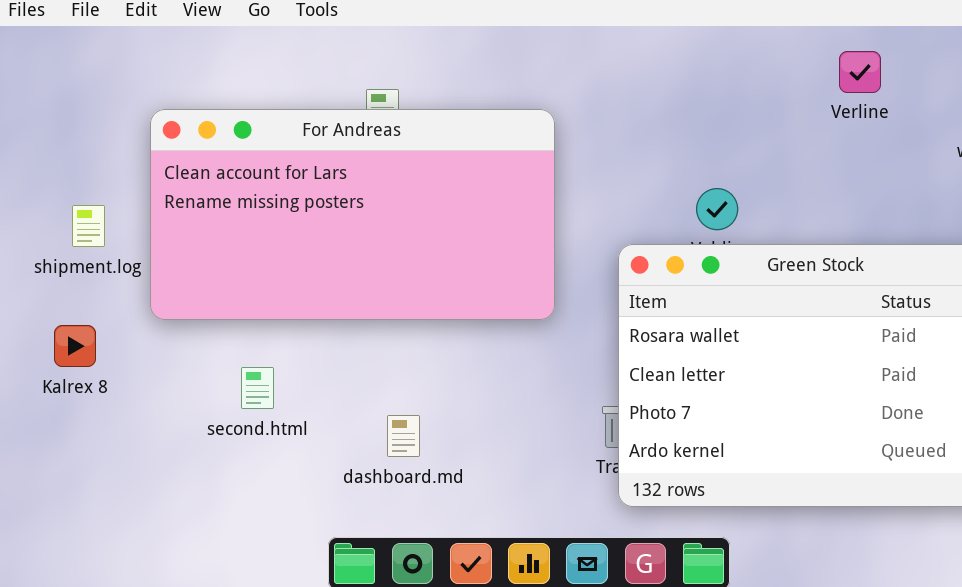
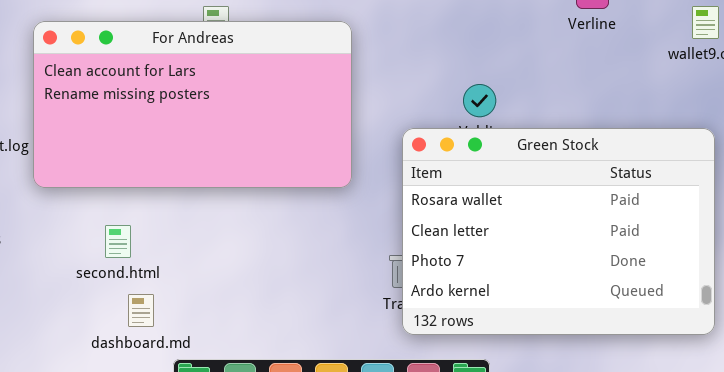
dashboard.md: [387,415,420,457] -> [128,294,154,327], moved

